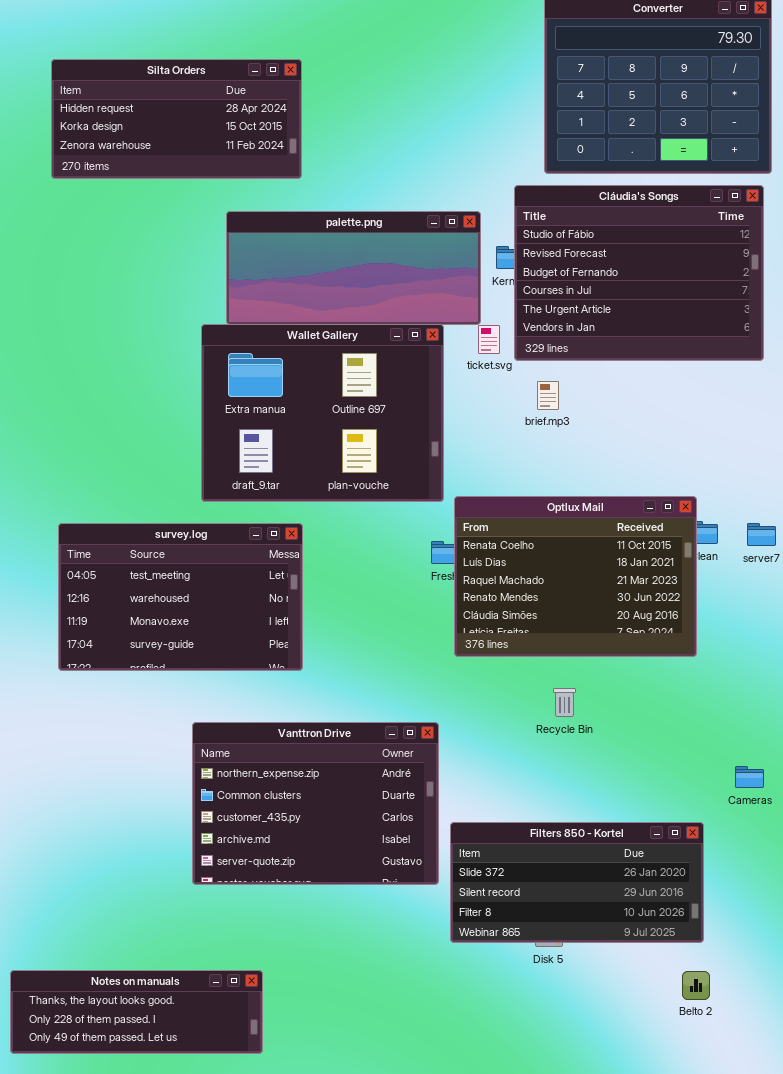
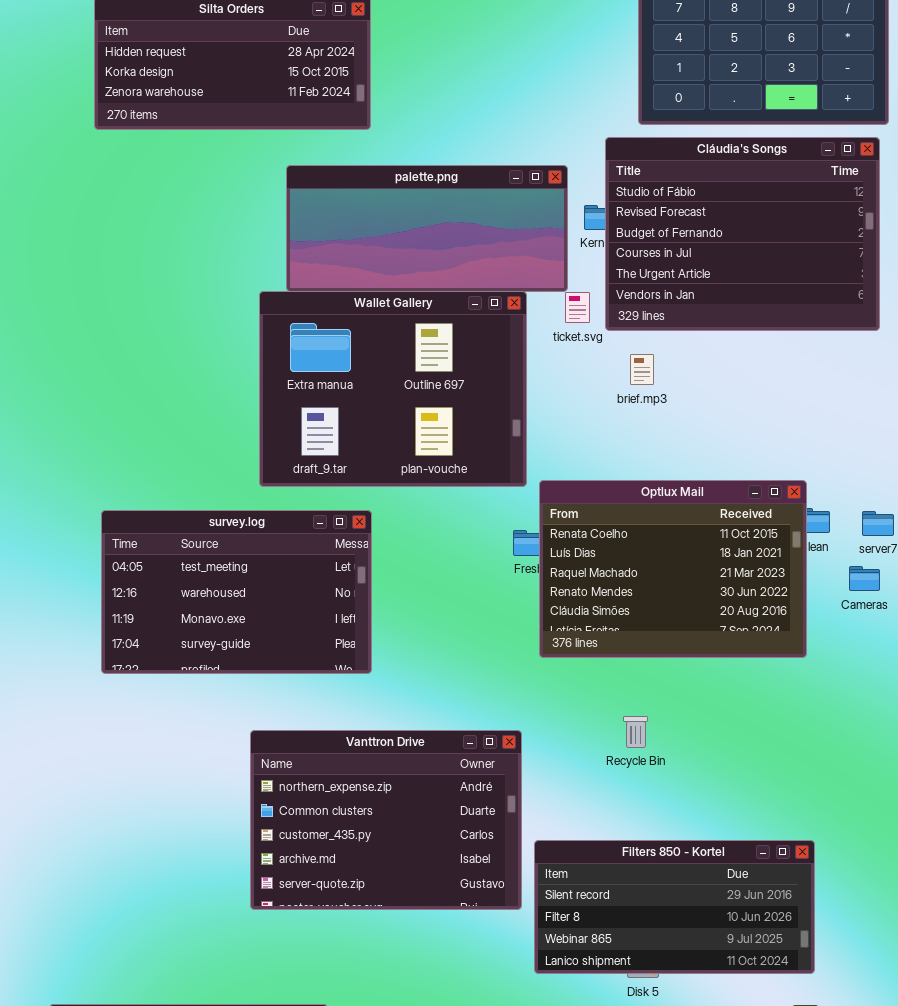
Recycle Bin: [553,688,576,717] -> [623,716,648,748], moved
Cameras: [735,766,764,788] -> [849,566,880,591], moved
Filters 850 - Kortel: [450,822,704,943] -> [534,840,815,974], scrolled down 1 row

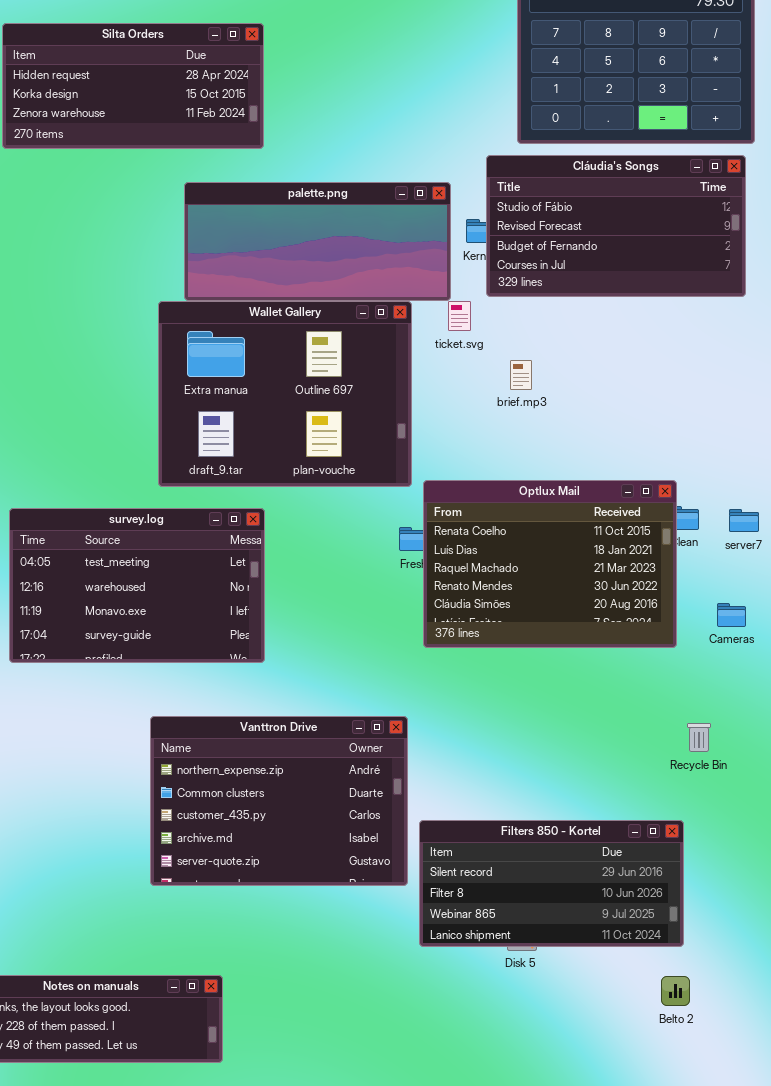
Cláudia's Songs: [605,137,880,331] -> [486,155,746,297], resized
Cameras: [849,566,880,591] -> [717,603,746,627], moved
Recycle Bin: [623,716,648,748] -> [687,723,711,752], moved

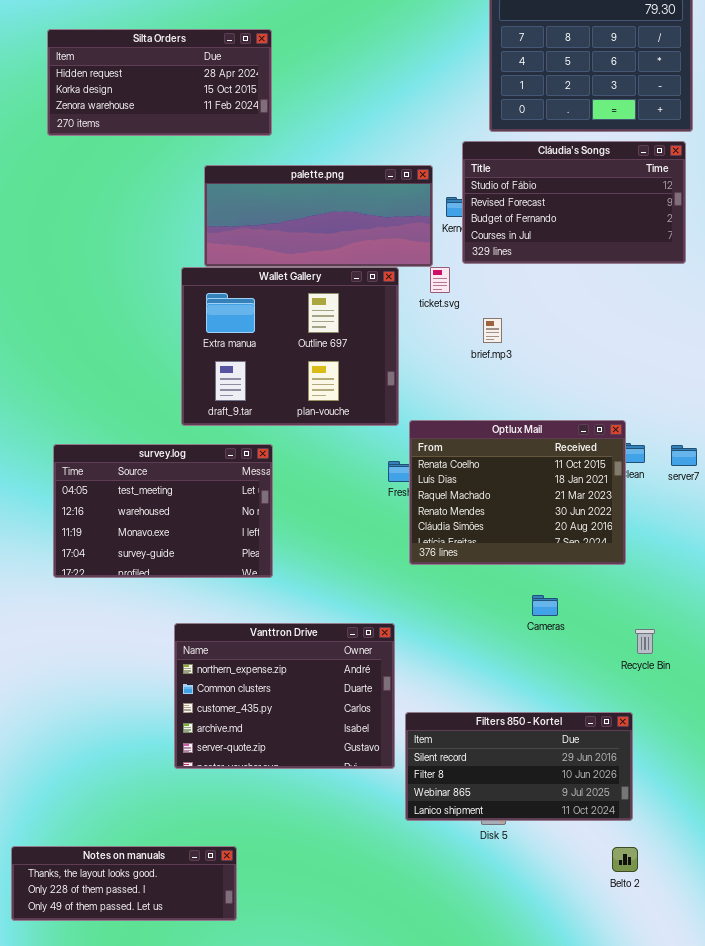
Cameras: [717,603,746,627] -> [532,595,558,616], moved

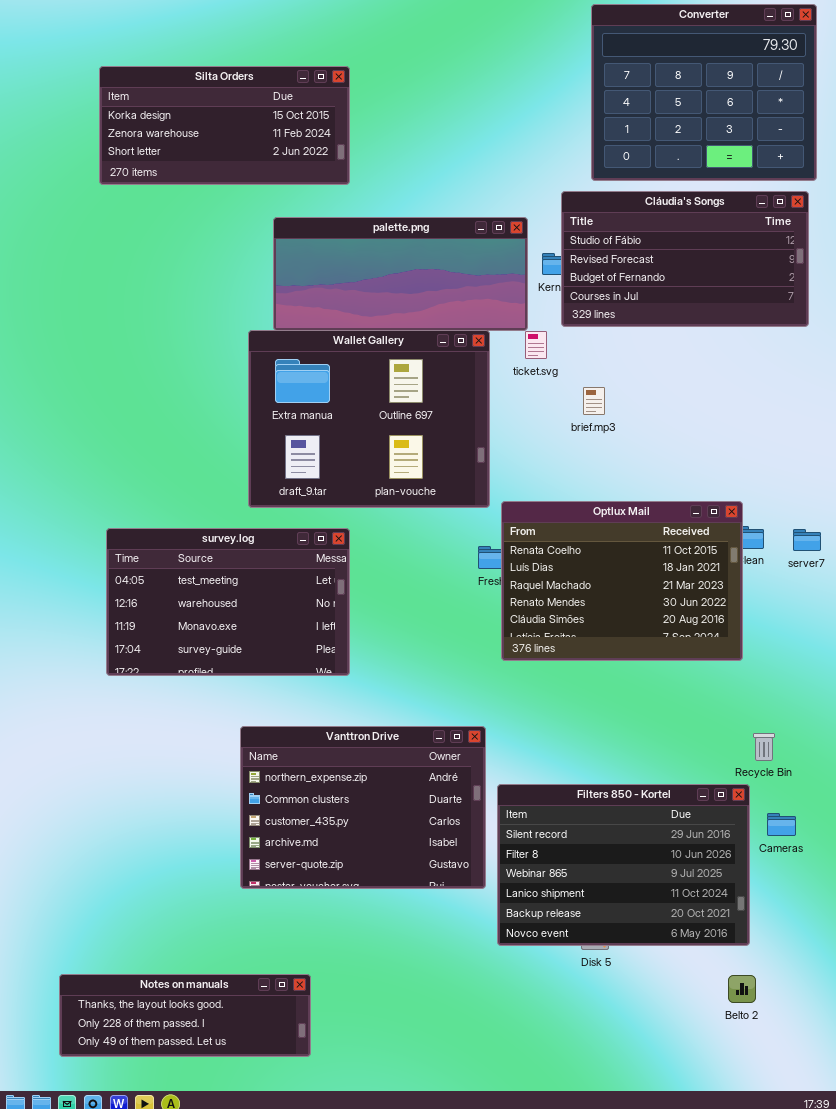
Silta Orders: [47,29,272,136] -> [99,66,350,185], scrolled down 1 row
Cameras: [532,595,558,616] -> [767,813,796,836], moved
Filters 850 - Kortel: [405,712,633,821] -> [497,784,750,946], resized

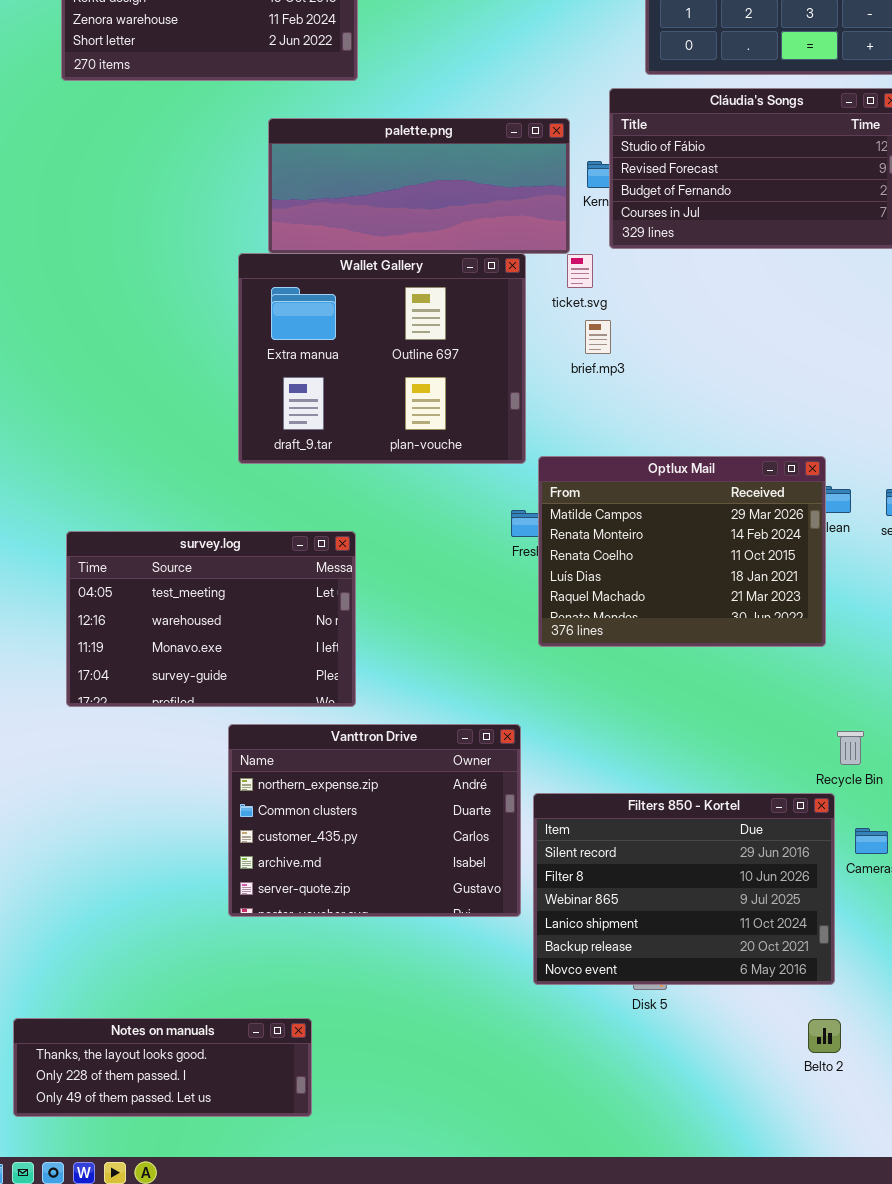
brief.mp3: [583,387,605,415] -> [585,320,611,354], moved
Optlux Mail: [501,501,743,661] -> [538,456,826,647], scrolled up 2 rows
survey.log: [106,528,350,676] -> [66,531,356,707], moved

